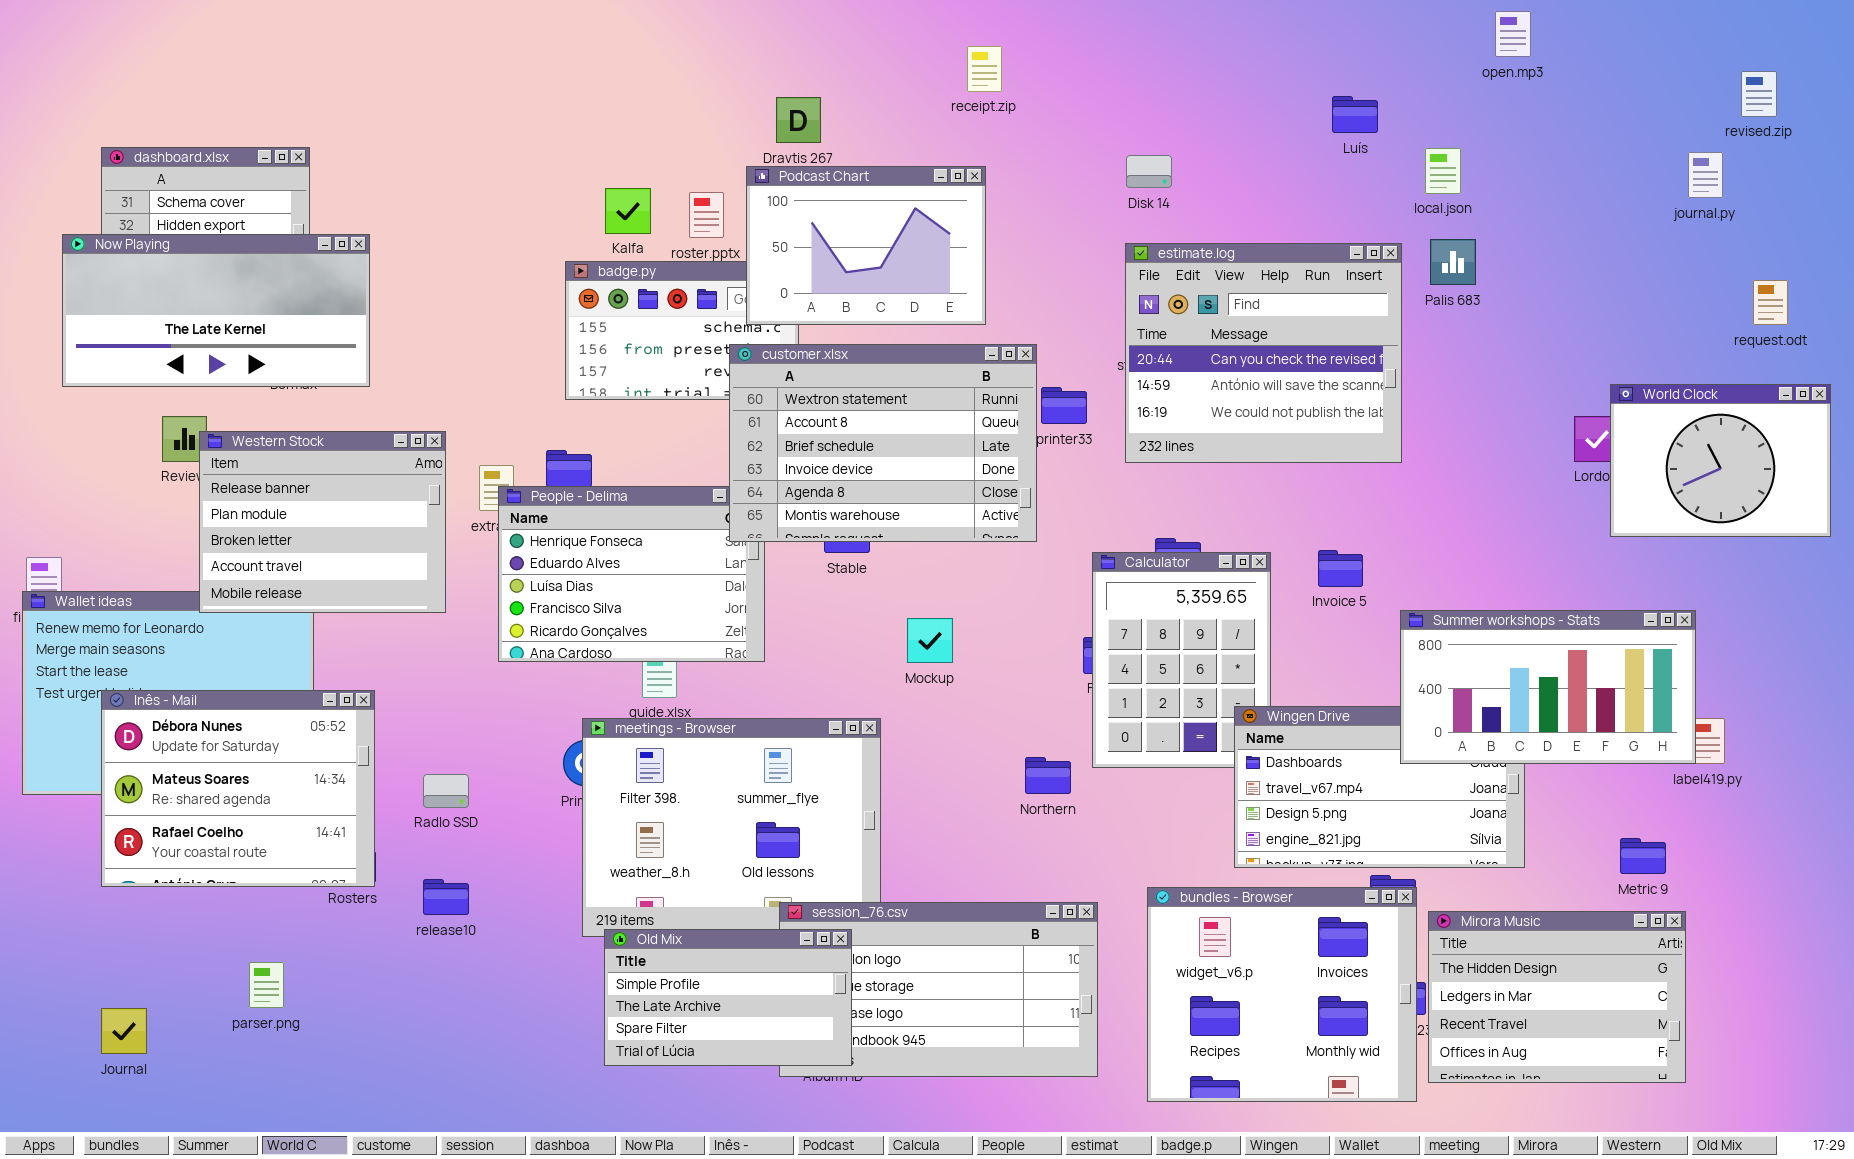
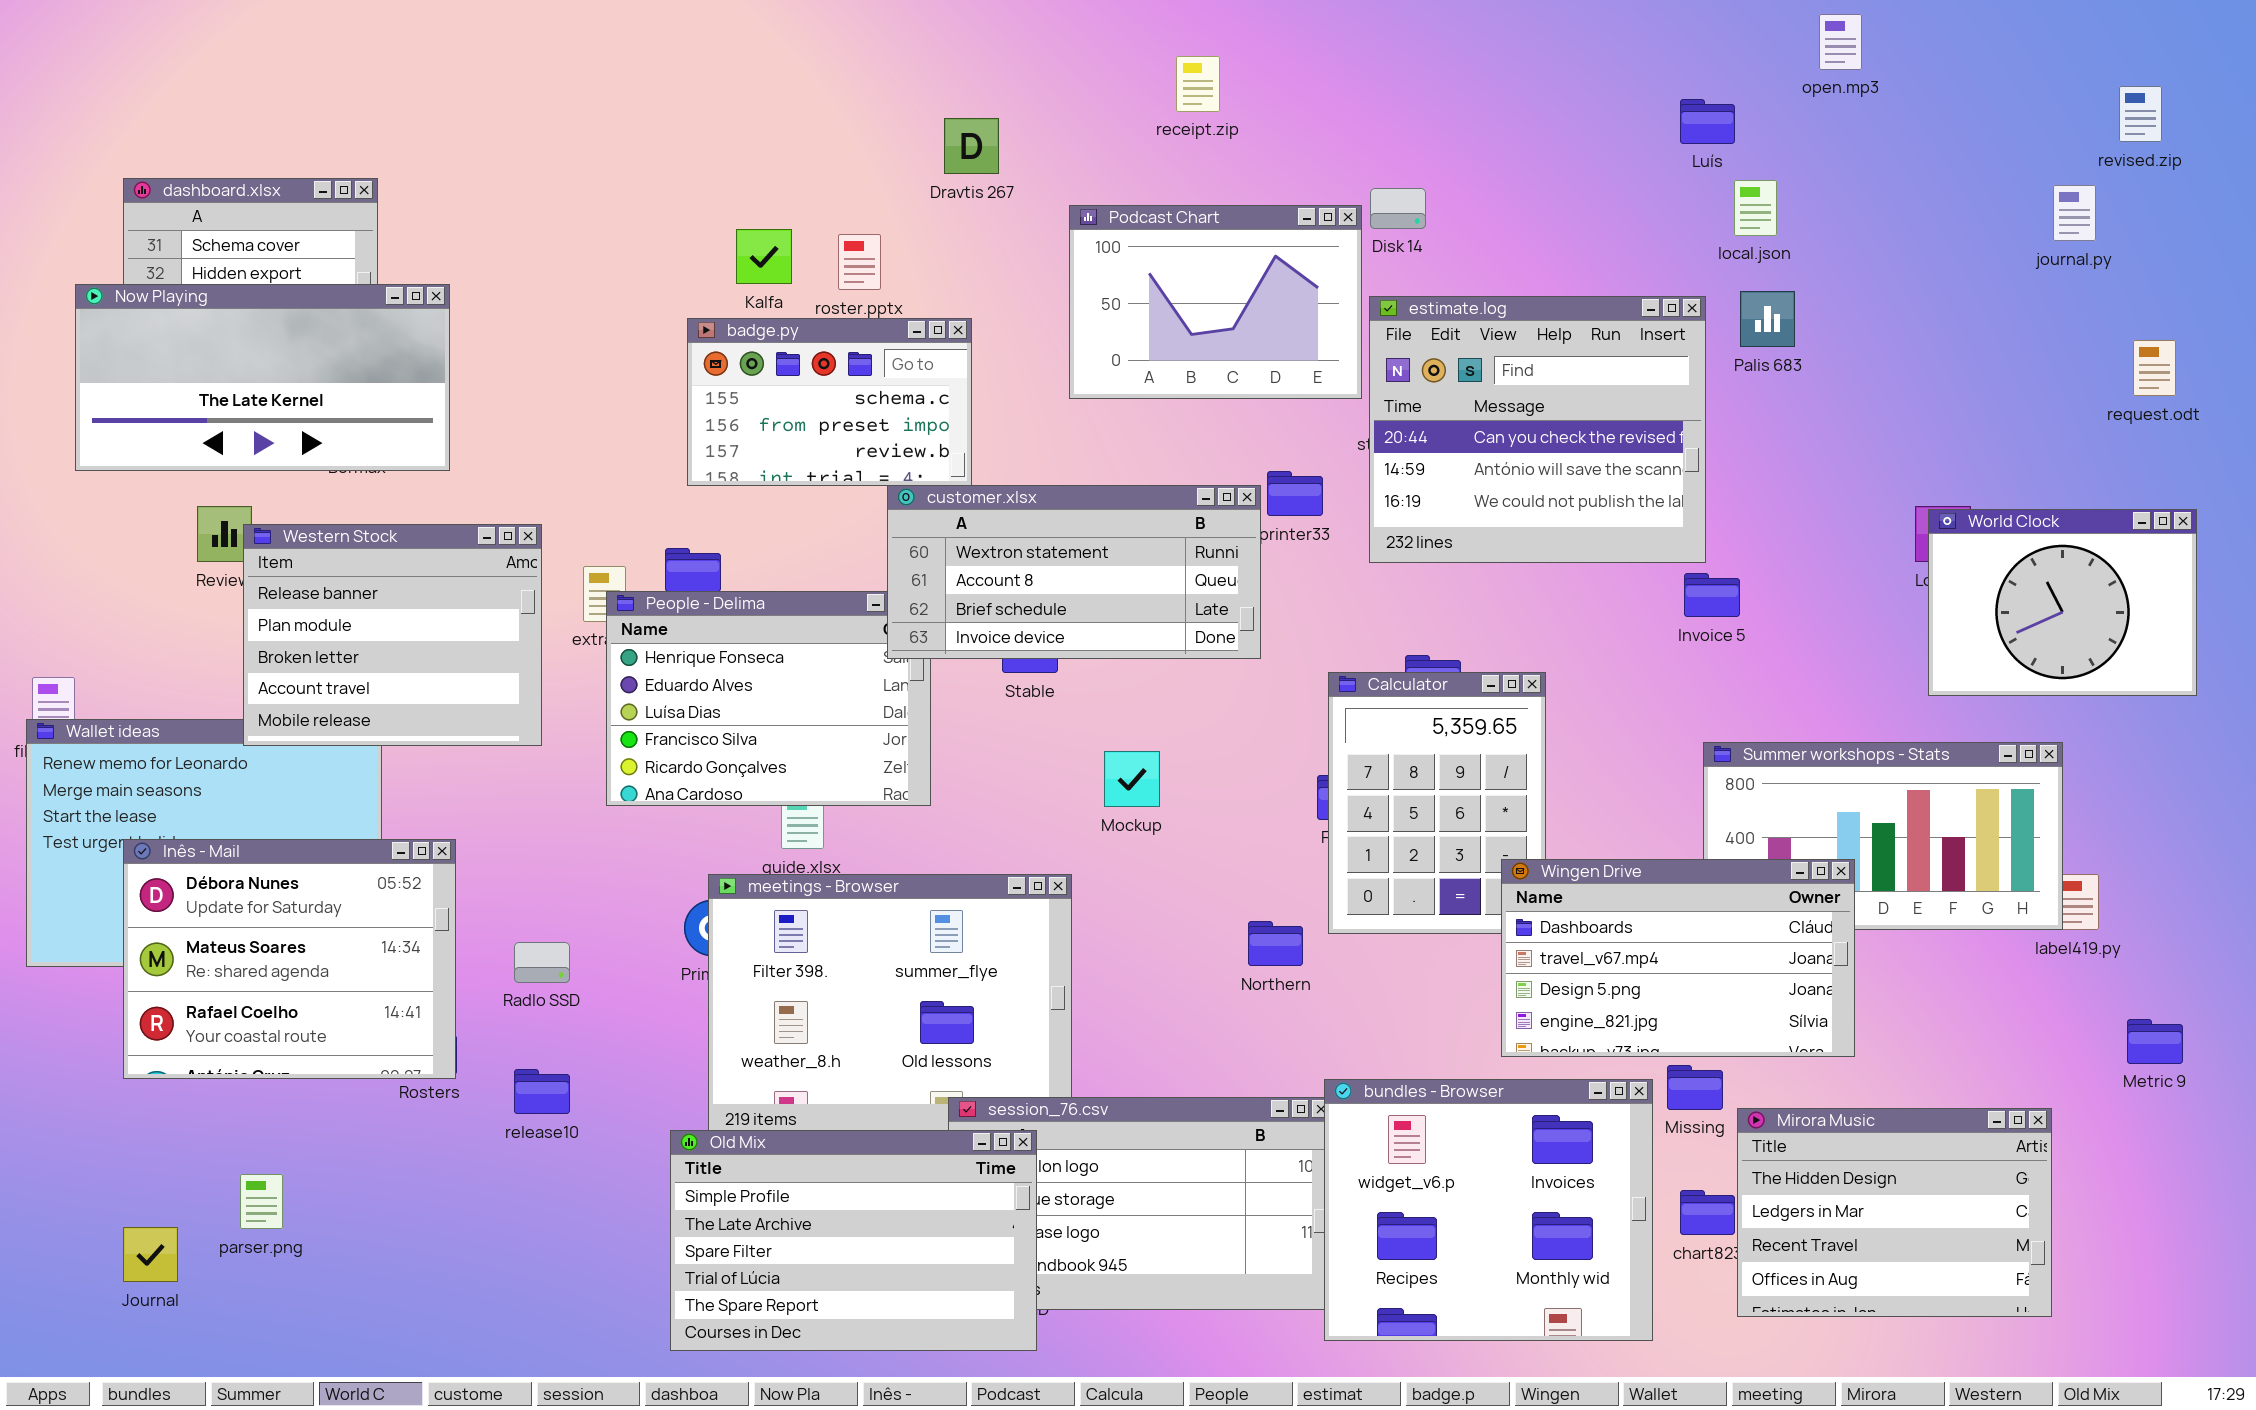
Luís: [1332,96,1378,133] -> [1680,99,1735,144], moved
Podcast Chart: [746,166,986,325] -> [1069,205,1362,399], moved
customer.xlsx: [729,344,1037,542] -> [887,485,1261,659], resized
World Clock: [1610,384,1831,537] -> [1928,509,2197,696], moved
Invoice 5: [1318,550,1363,587] -> [1684,573,1740,617], moved
Wingen Drive: [1234,706,1525,868] -> [1501,859,1855,1057], raised
Metric 9: [1620,838,1666,874] -> [2127,1019,2183,1064], moved
bundles - Browser: [1147,887,1417,1102] -> [1324,1079,1653,1341], moved
Old Mix: [604,929,852,1066] -> [670,1130,1037,1351], resized
parser.png: [249,962,284,1008] -> [240,1174,283,1229], moved

